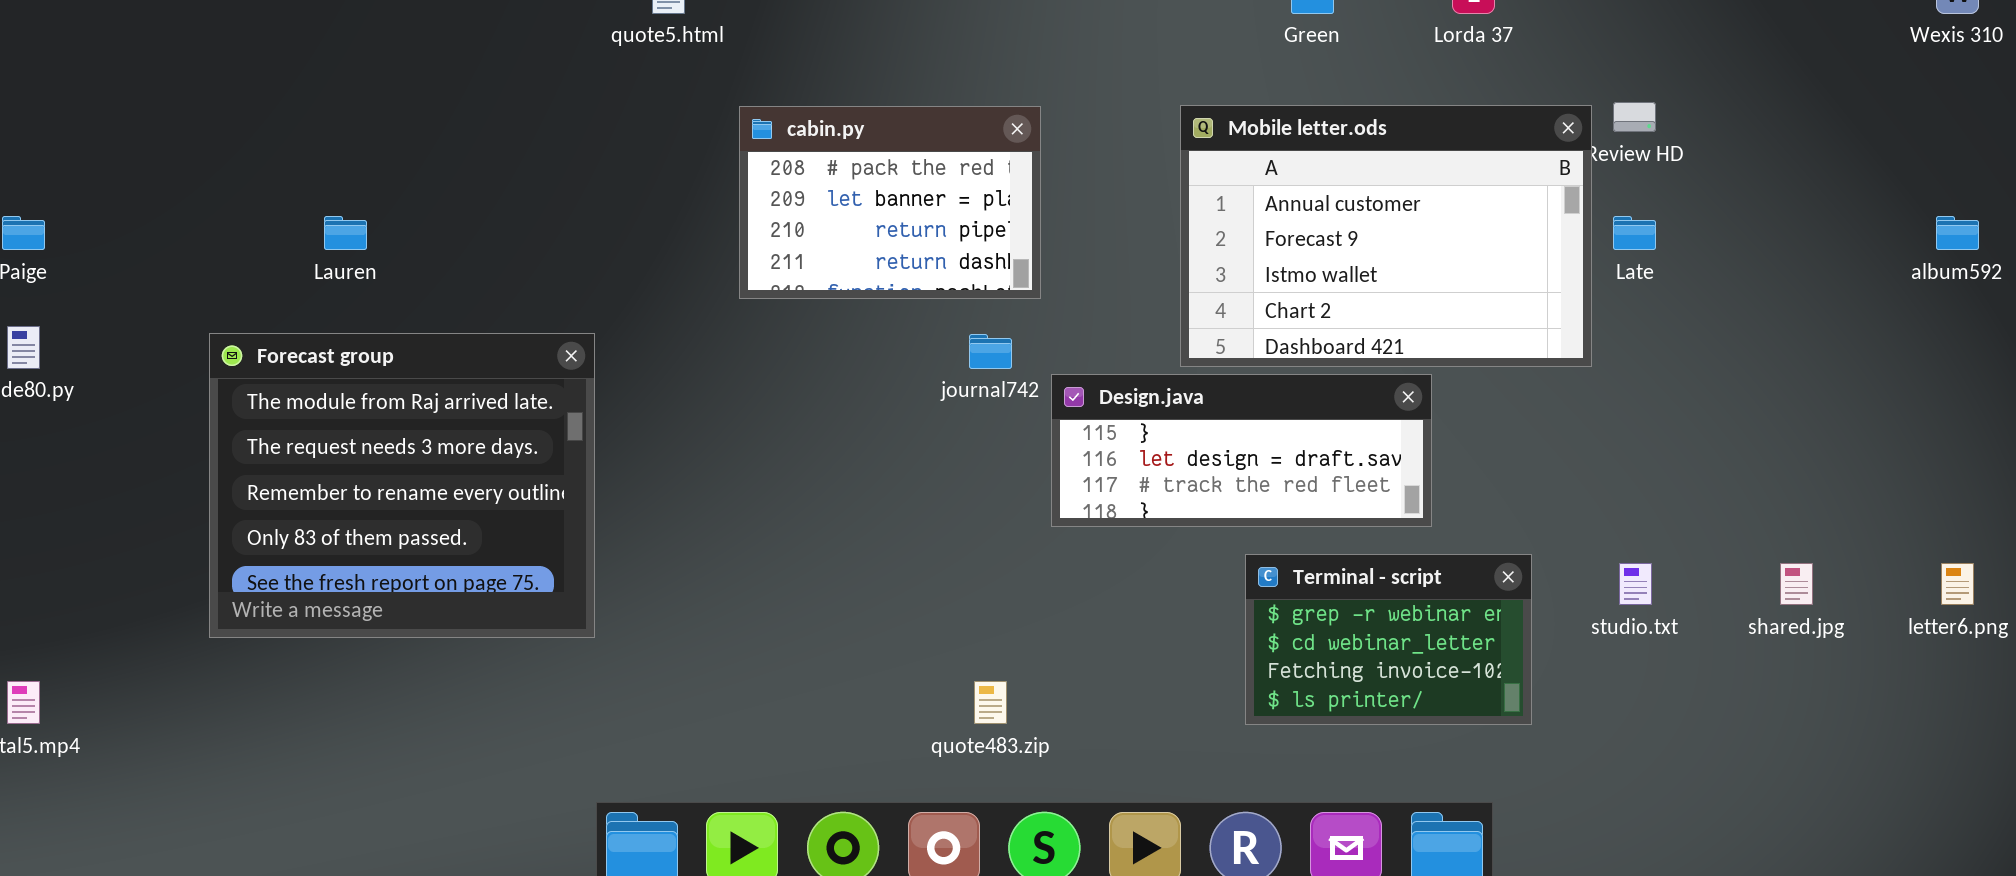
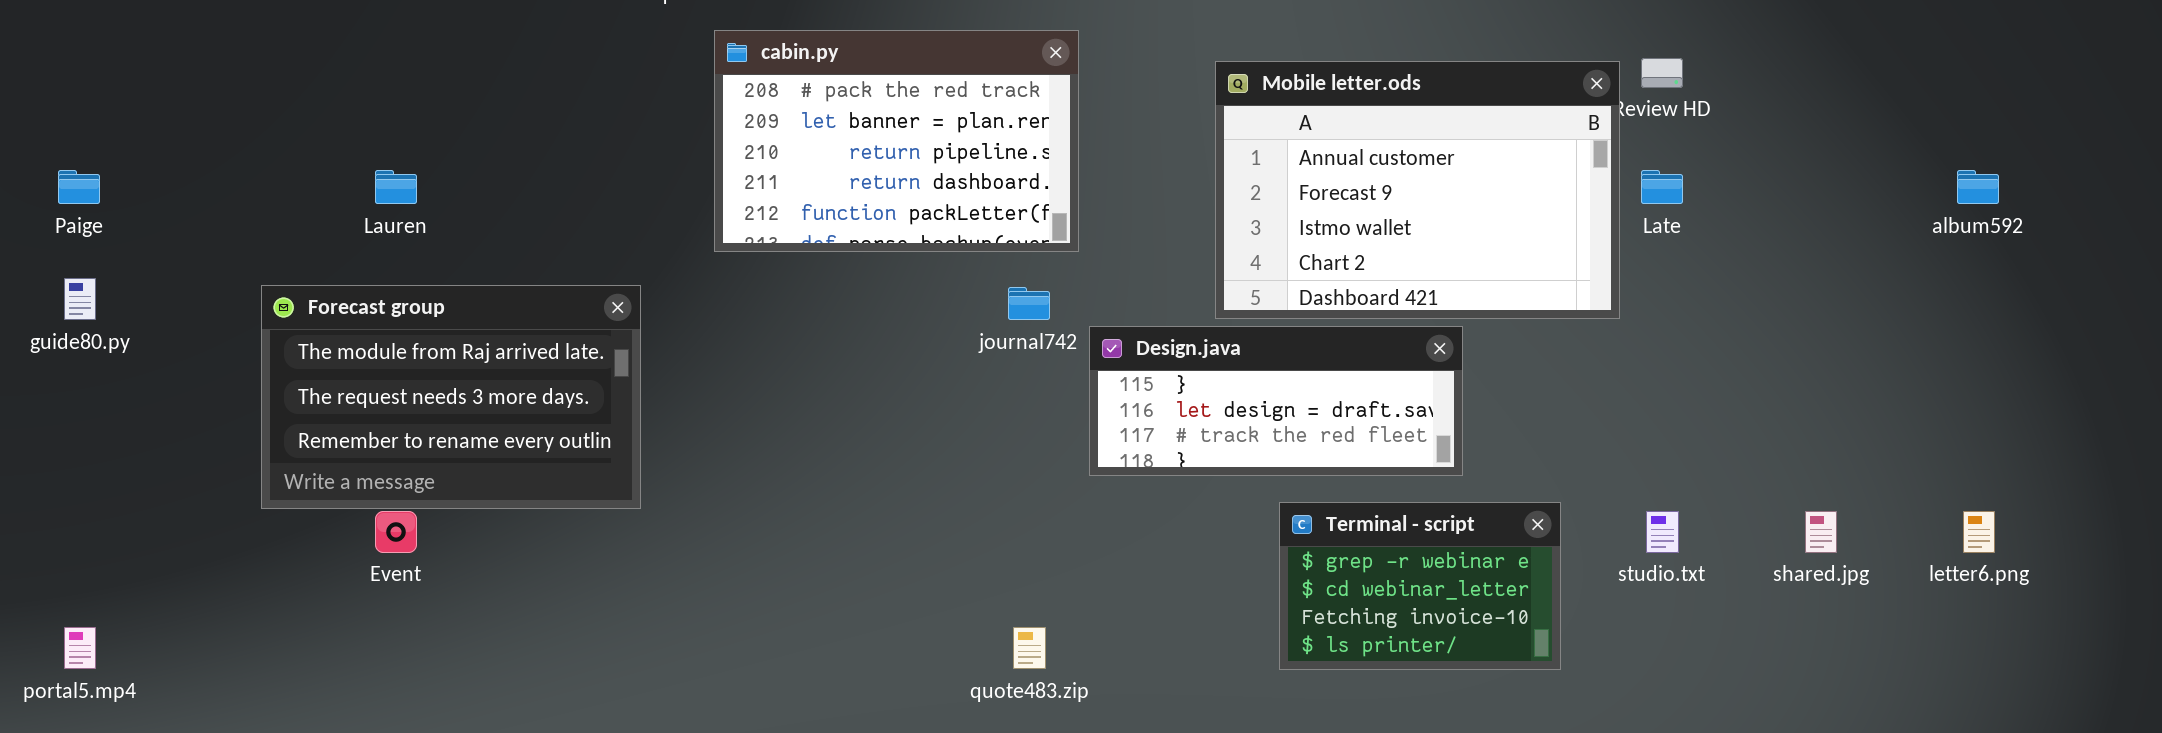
cabin.py: [739,106,1041,299] -> [714,30,1079,252], resized
Forecast group: [209,333,595,638] -> [261,285,641,509], resized

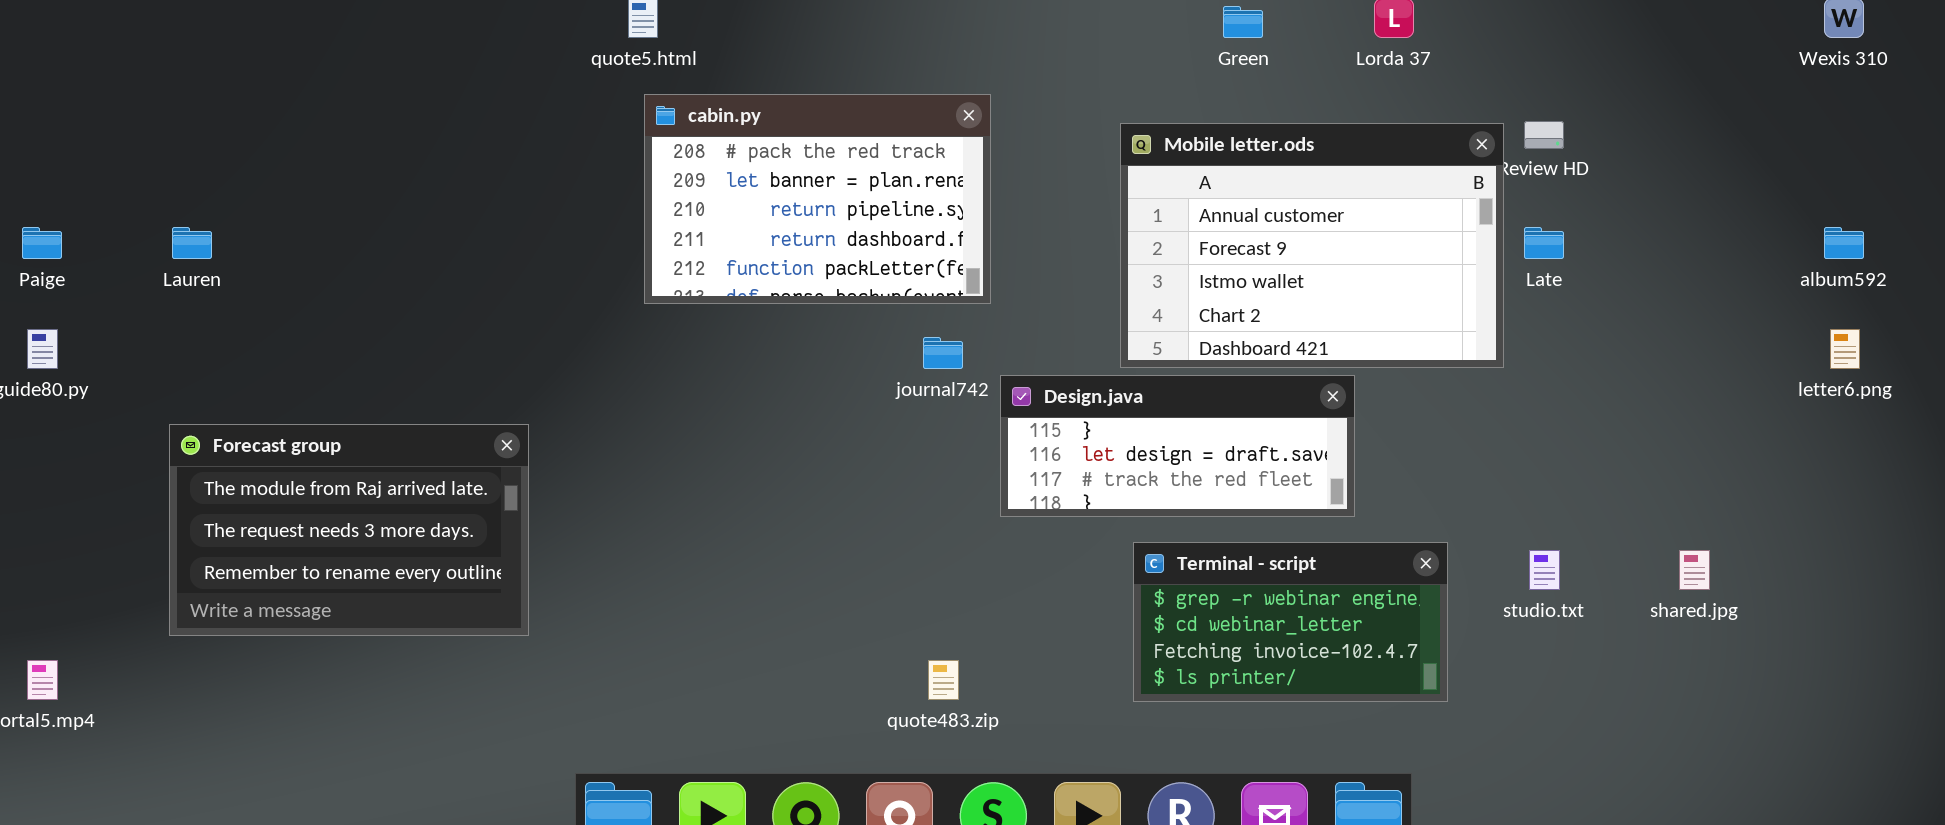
Lauren: [375,170,417,204] -> [172,227,212,259], moved
Forecast group: [261,285,641,509] -> [169,424,529,636], moved
Terminal - script: [1279,502,1561,670] -> [1133,542,1448,702], resized
letter6.png: [1963,511,1995,553] -> [1830,329,1860,369], moved

